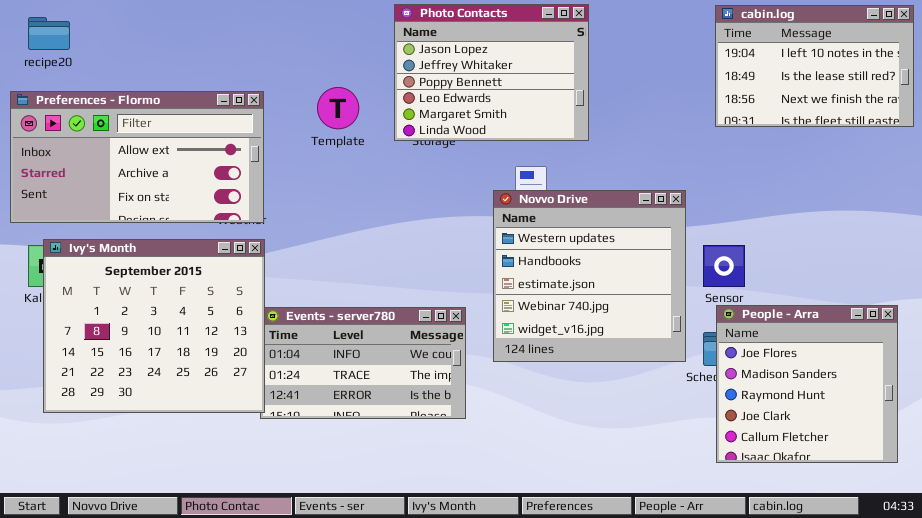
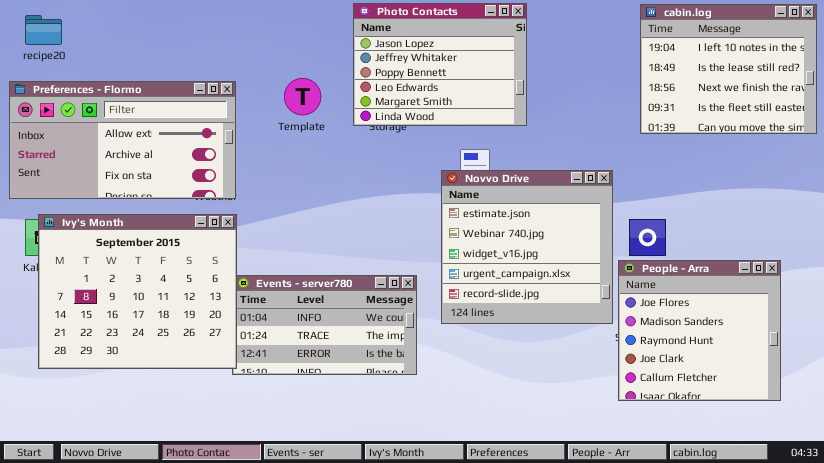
cabin.log: [715,5,914,127] -> [640,4,817,134], resized
Novvo Drive: [493,190,686,362] -> [441,170,613,324], scrolled down 2 rows
People - Arra: [716,305,898,463] -> [618,260,781,401], moved

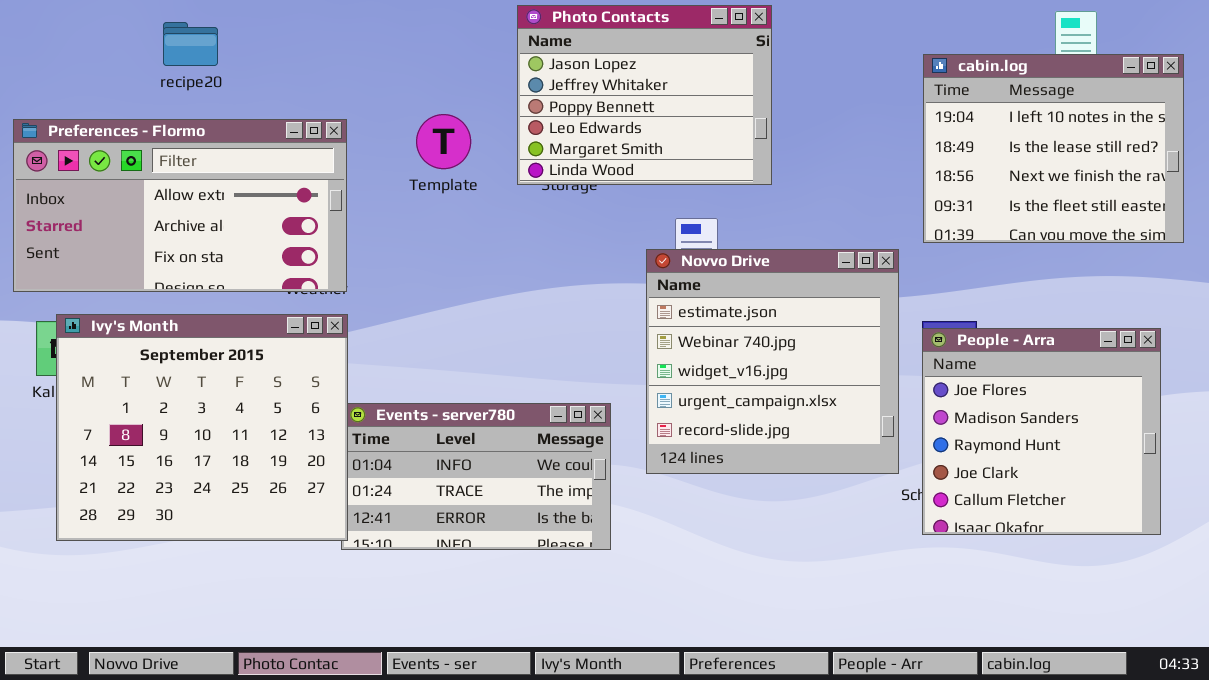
cabin.log: [640,4,817,134] -> [923,54,1184,243], moved
recipe20: [25,15,62,45] -> [163,22,218,66], moved
People - Arra: [618,260,781,401] -> [922,328,1161,535], moved

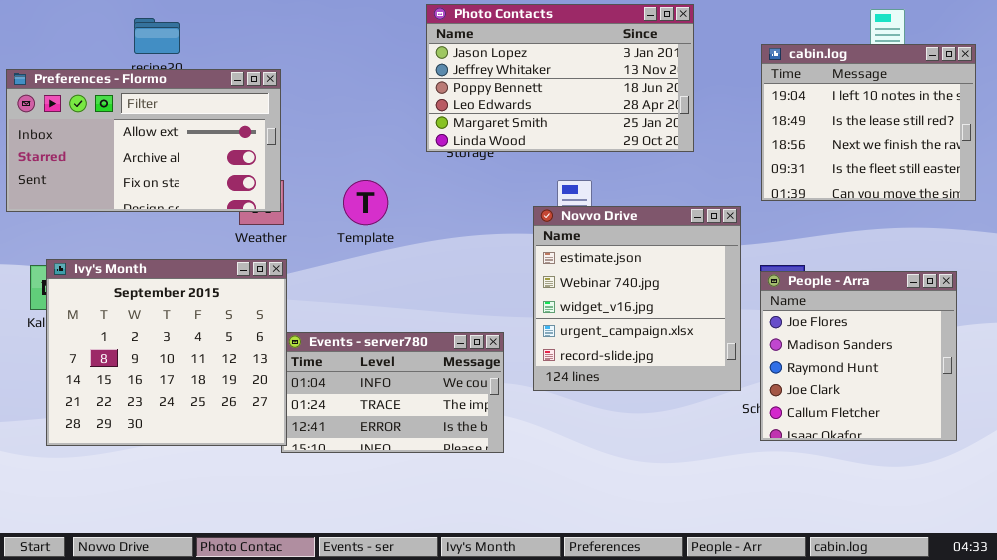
Photo Contacts: [517,5,772,185] -> [426,4,694,152], resized
Template: [416,114,471,169] -> [343,180,388,225], moved
Preferences - Flormo: [13,119,347,292] -> [6,69,281,212], moved

